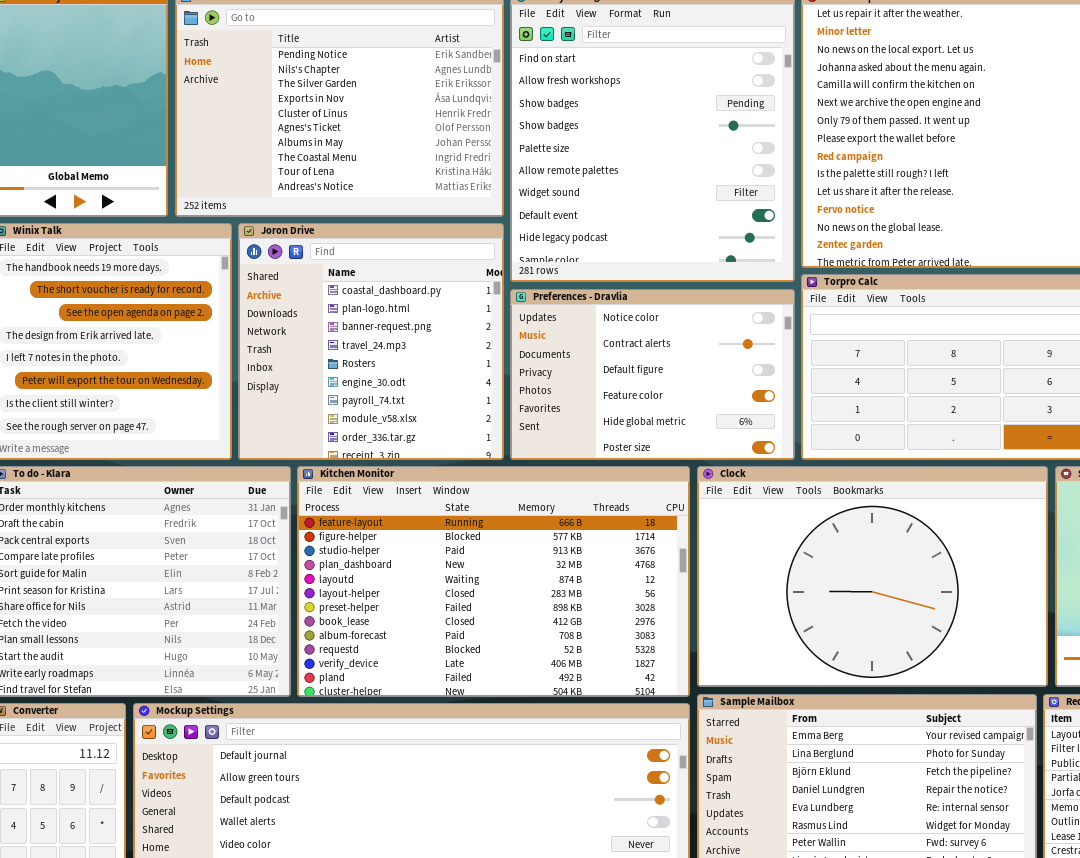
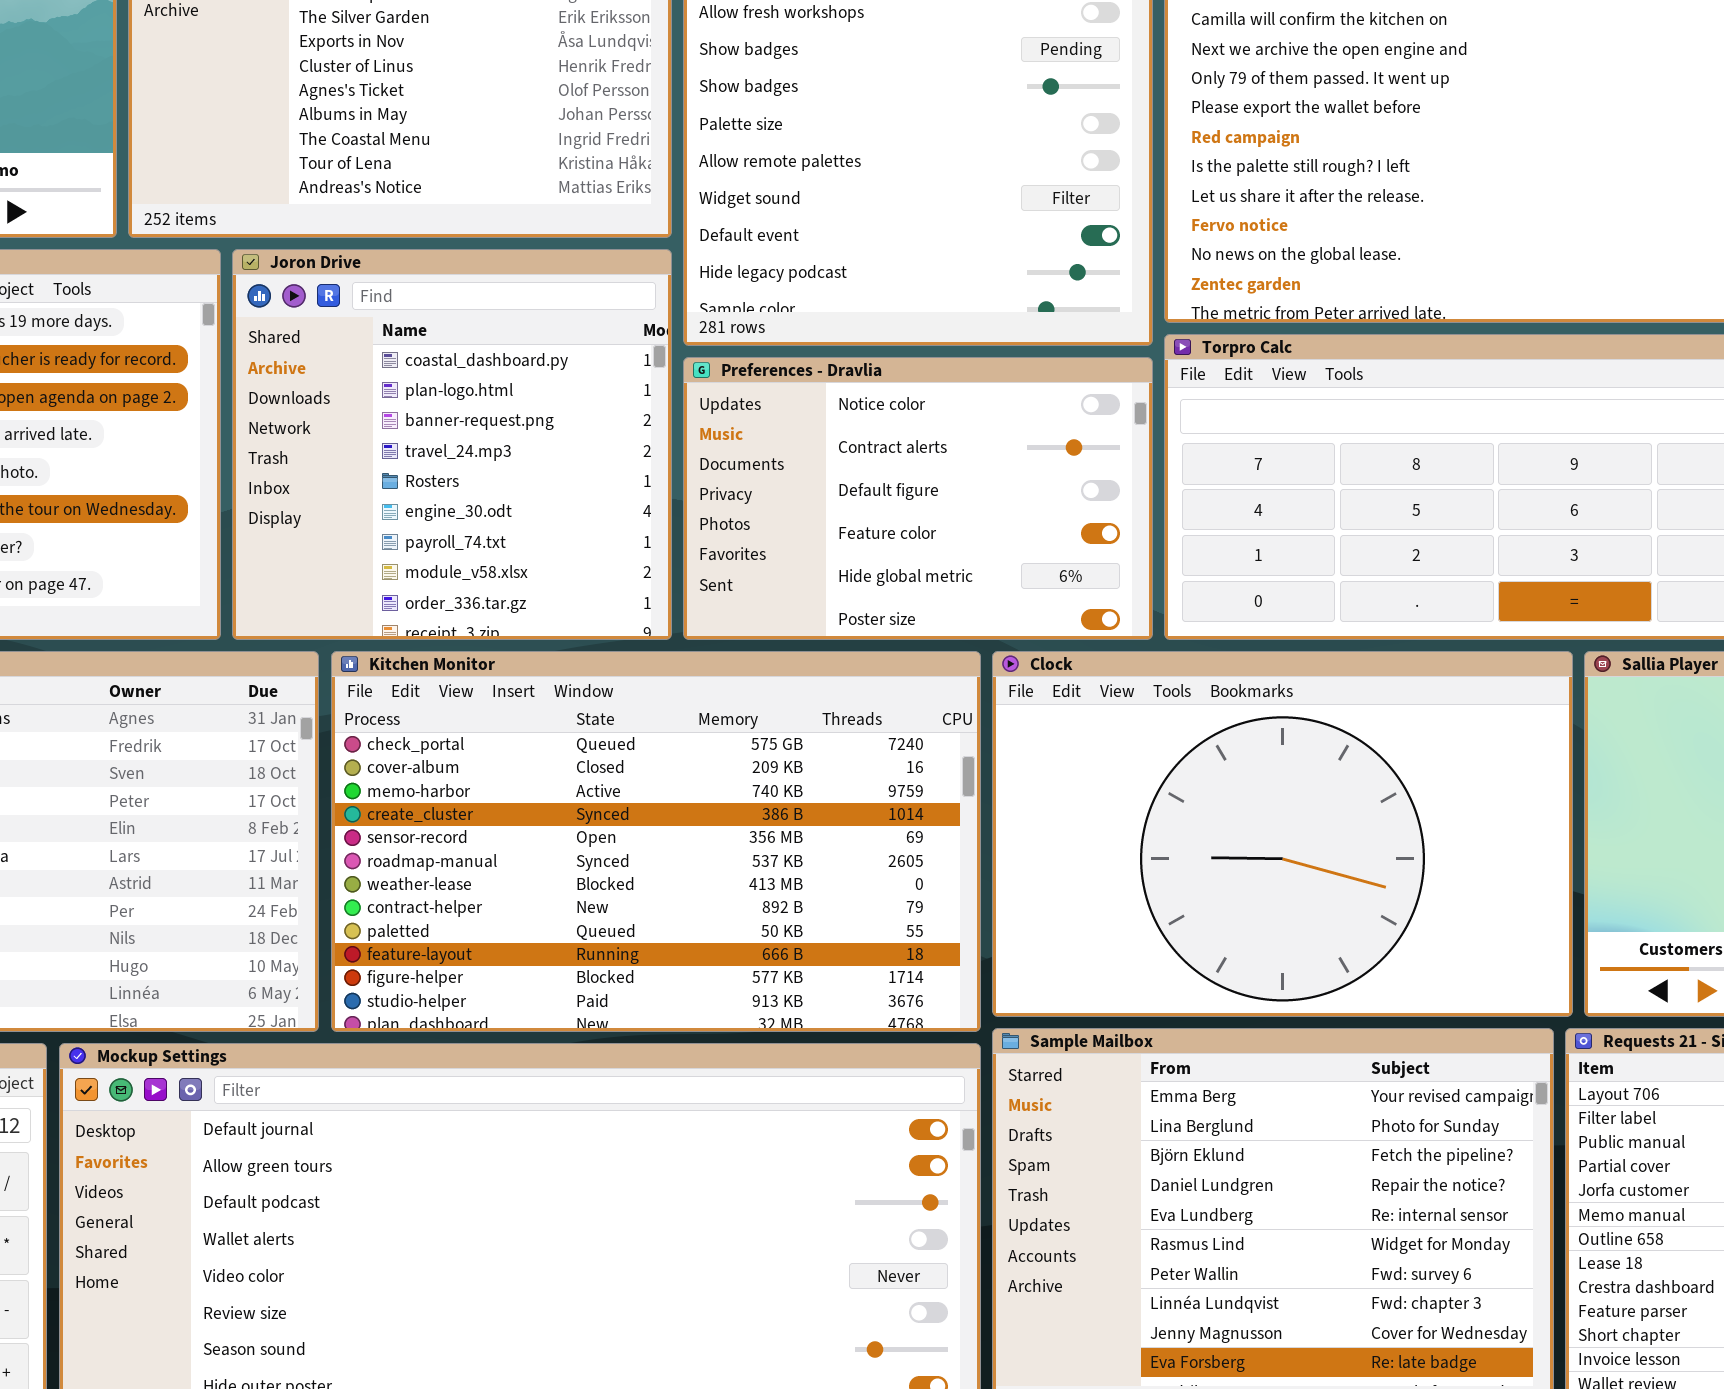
Kitchen Monitor: [297,466,690,697] -> [331,651,981,1032], scrolled up 9 rows

